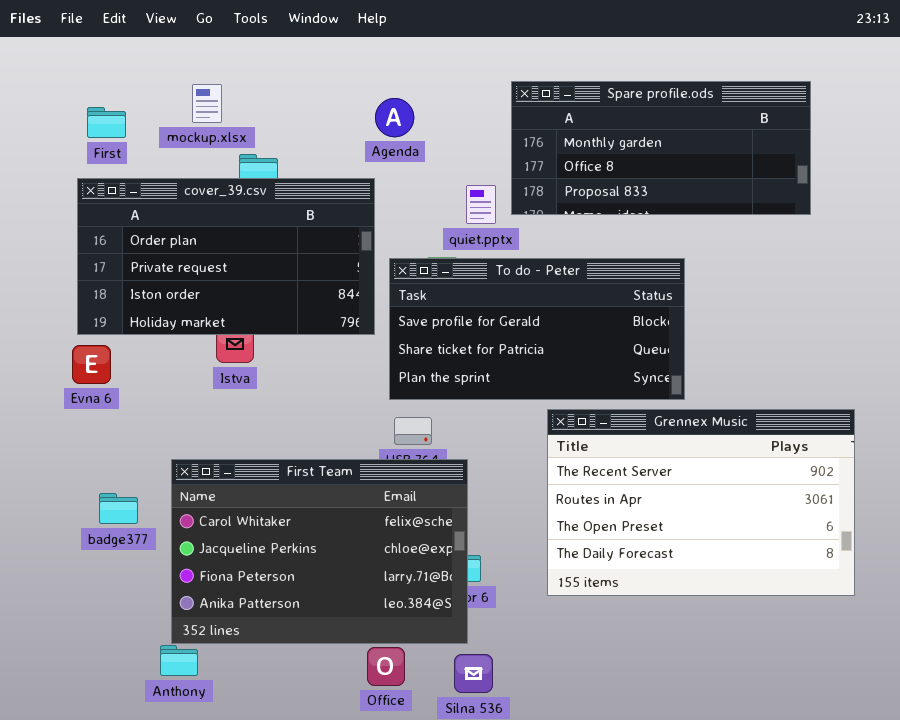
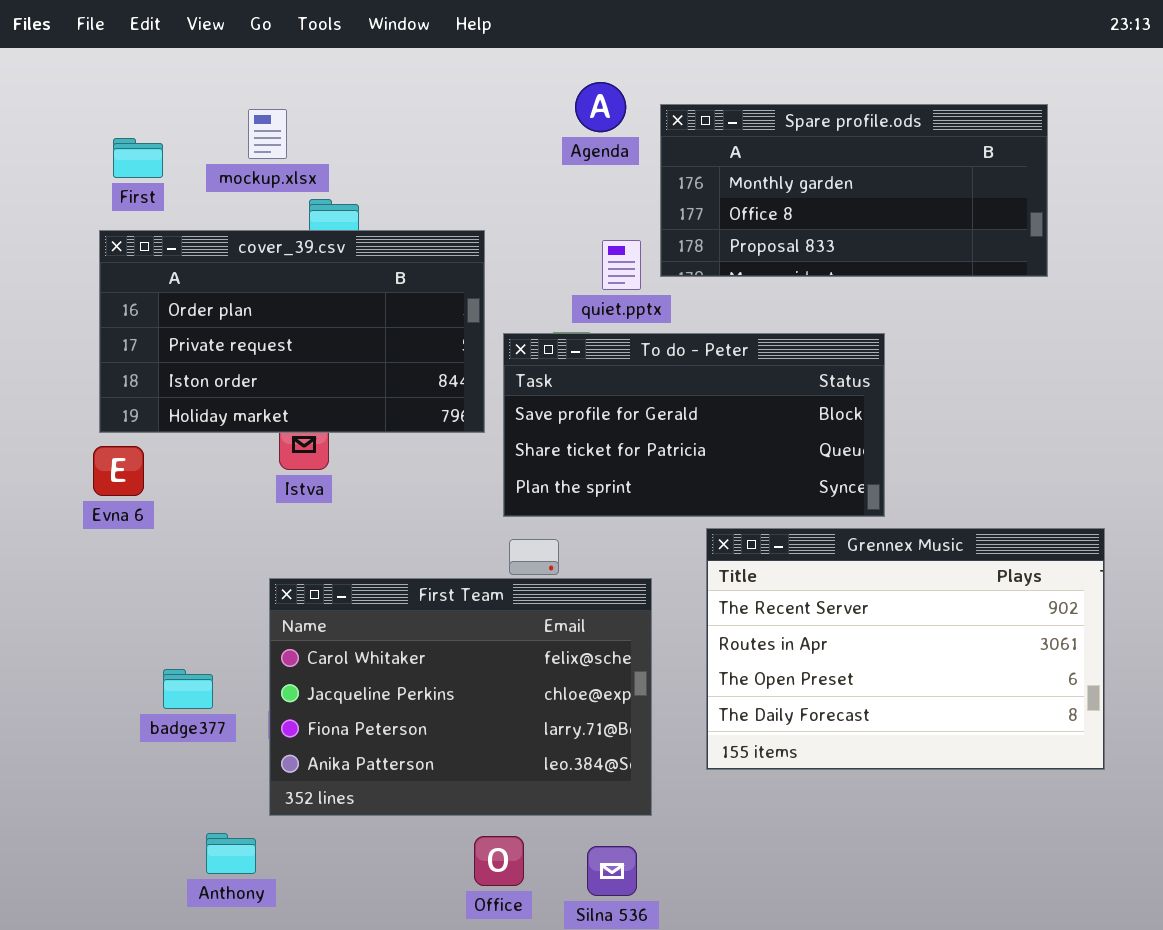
Agenda: [375,98,414,137] -> [575,82,626,132], moved
First Team: [171,459,468,644] -> [269,578,652,816], moved
badge377: [99,493,138,524] -> [163,669,213,709], moved

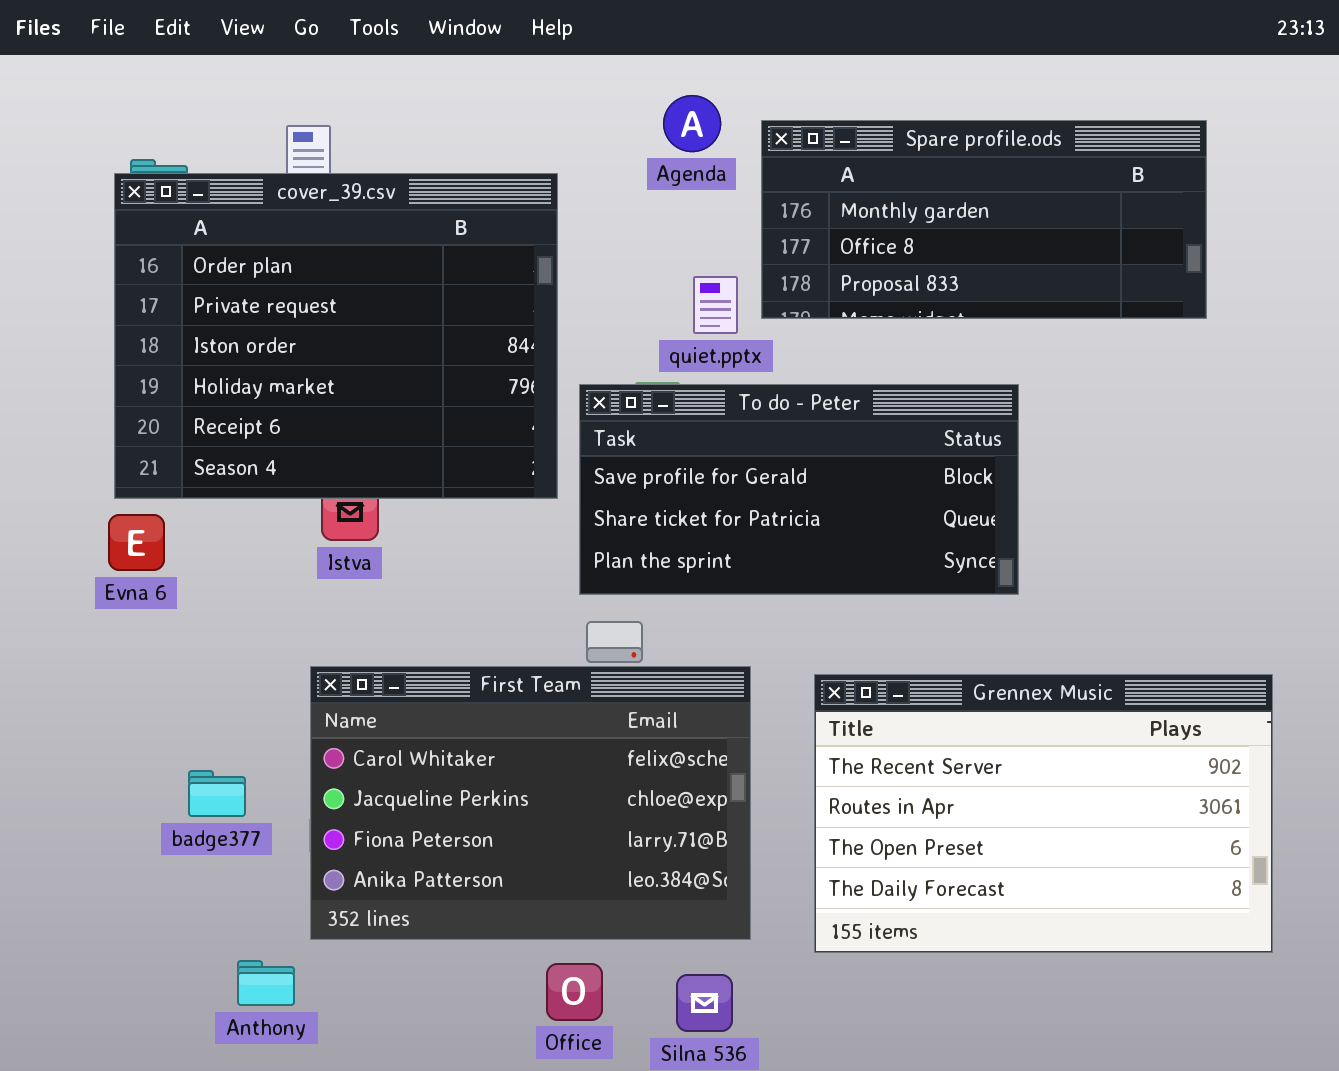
cover_39.csv: [99,230,485,433] -> [114,173,558,499], resized
Grennex Music: [706,528,1105,770] -> [814,674,1273,953], moved

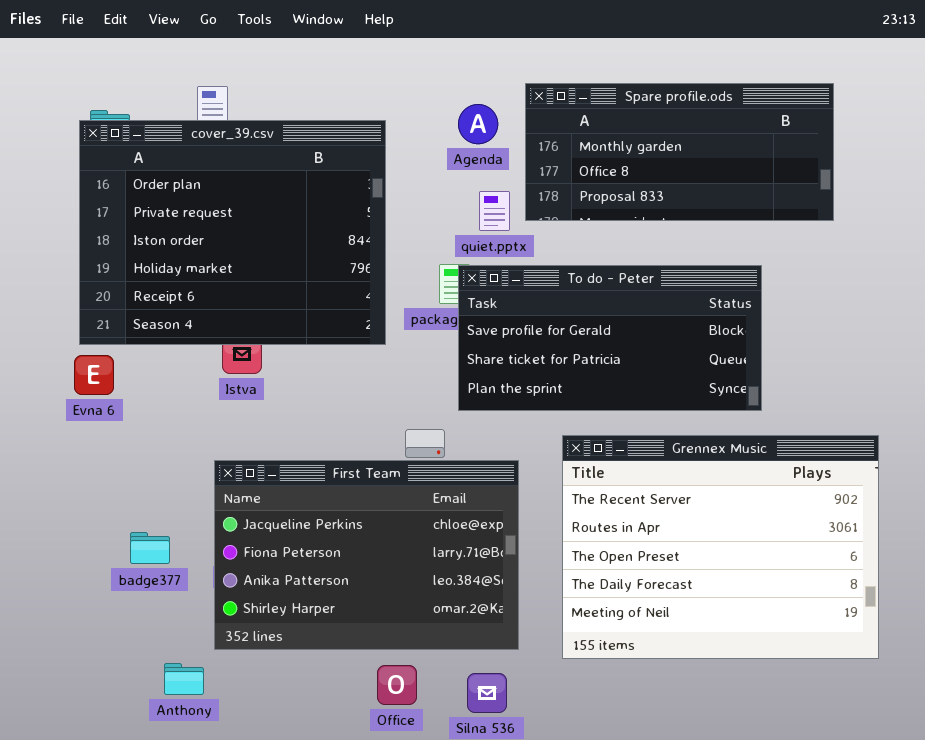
Agenda: [663,95,721,152] -> [458,104,498,144], moved
To do - Peter: [579,384,1019,595] -> [458,265,762,411], moved
First Team: [310,666,751,940] -> [214,460,519,650], scrolled down 1 row
Grennex Music: [814,674,1273,953] -> [562,435,879,659], resized

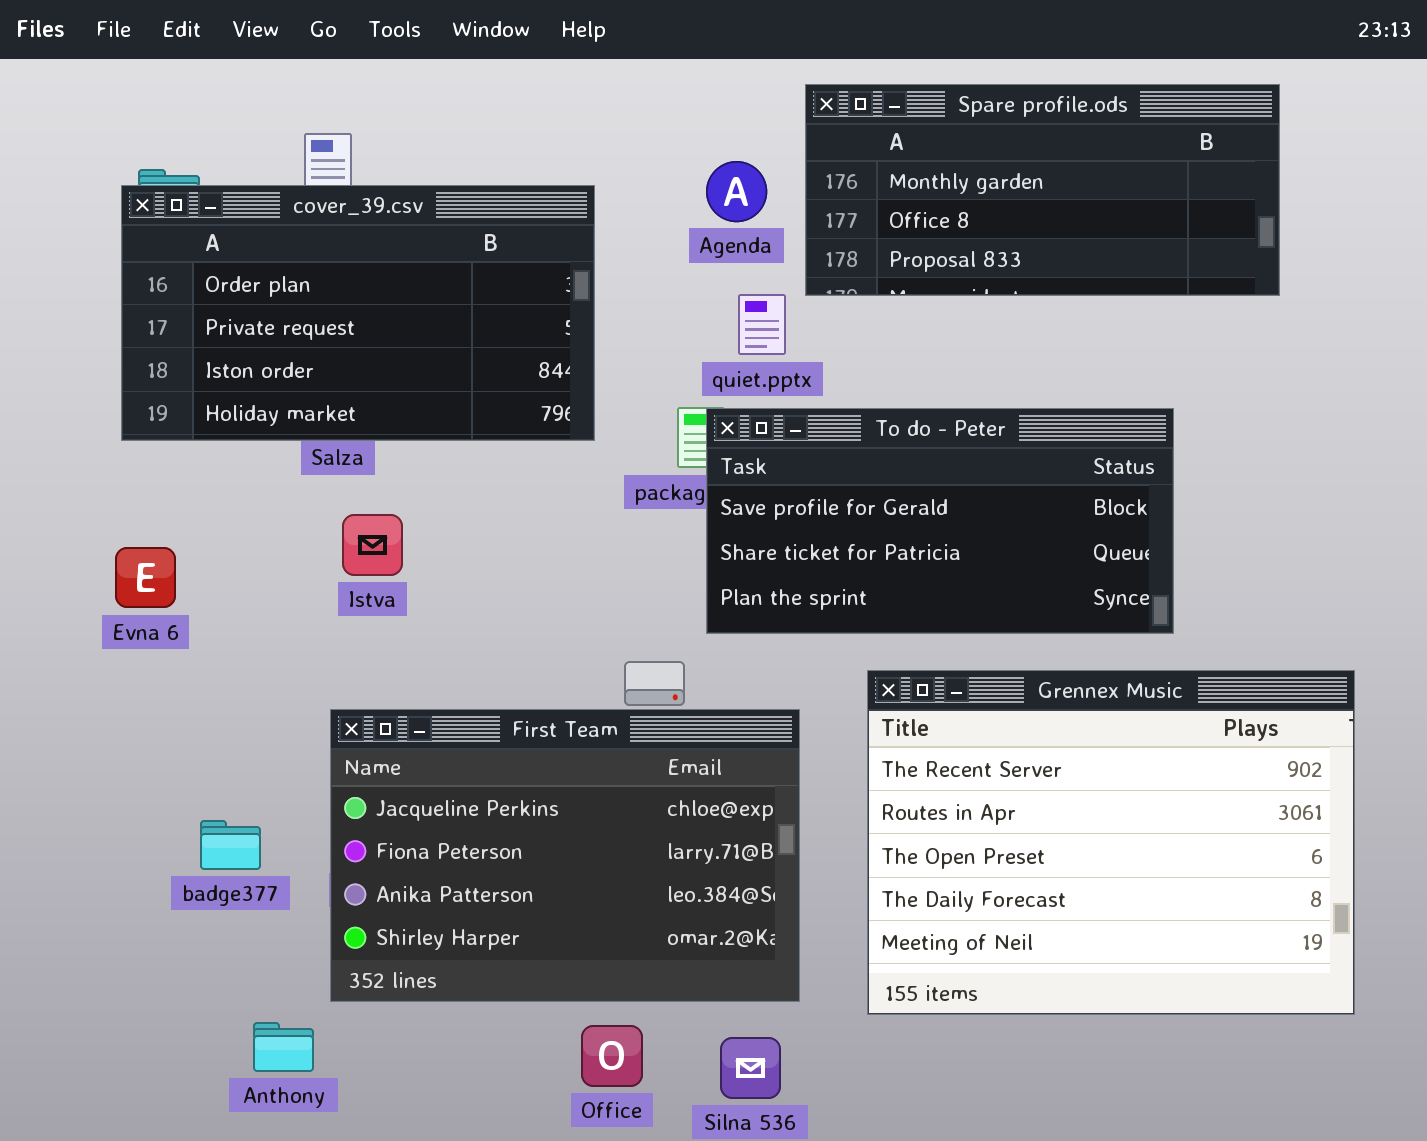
Spare profile.ods: [525,83,834,221] -> [805,84,1280,296], moved
cover_39.csv: [79,120,386,345] -> [121,185,595,441], resized

